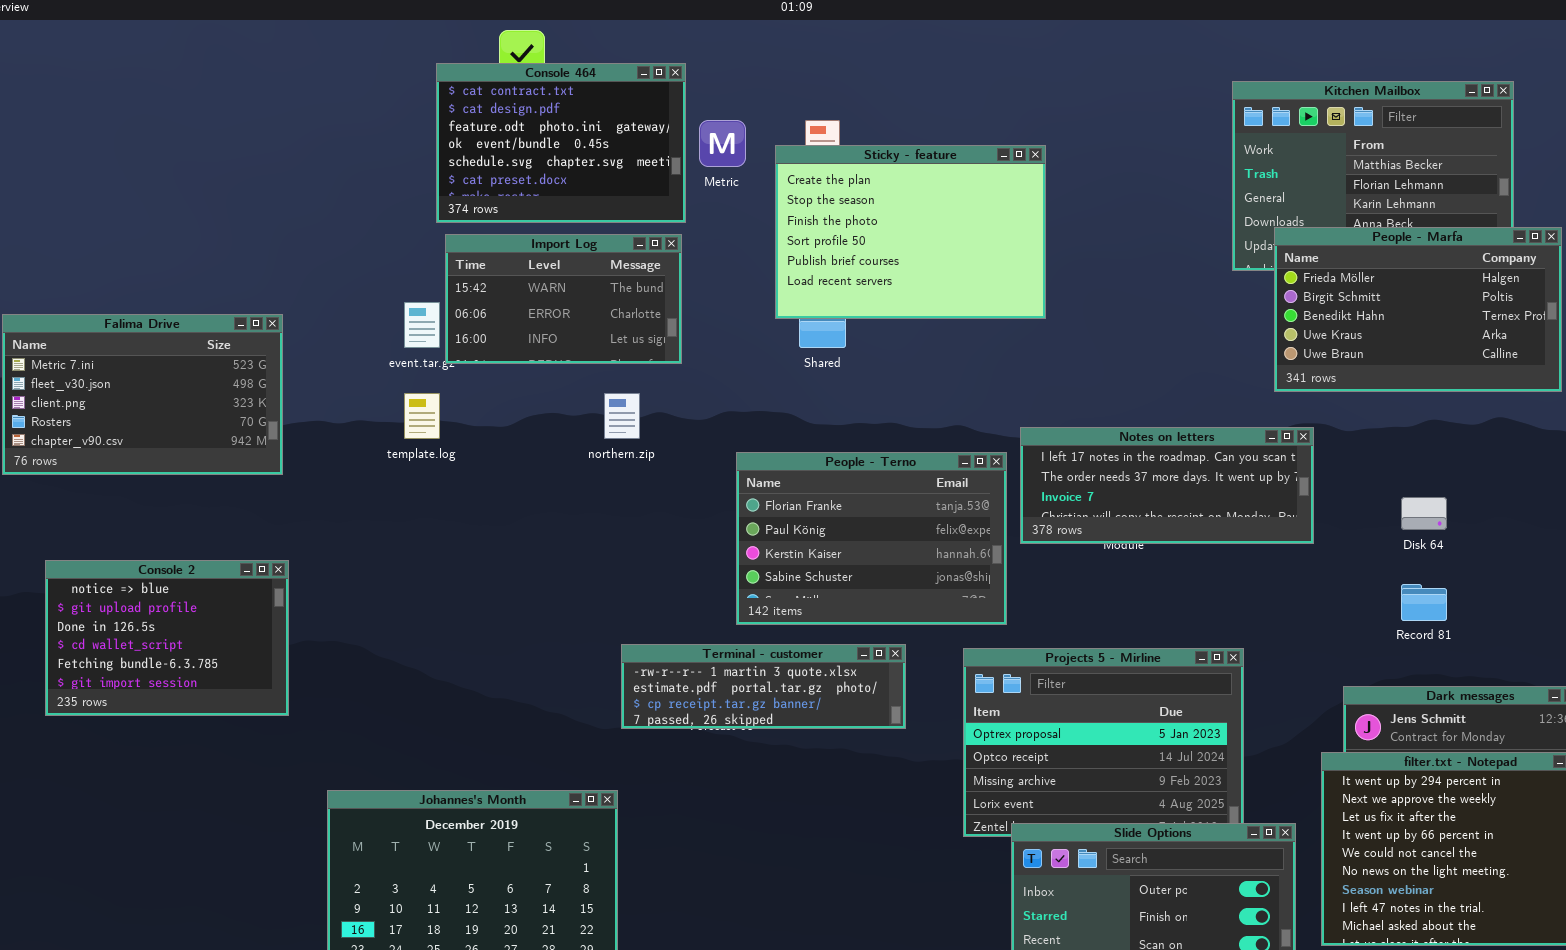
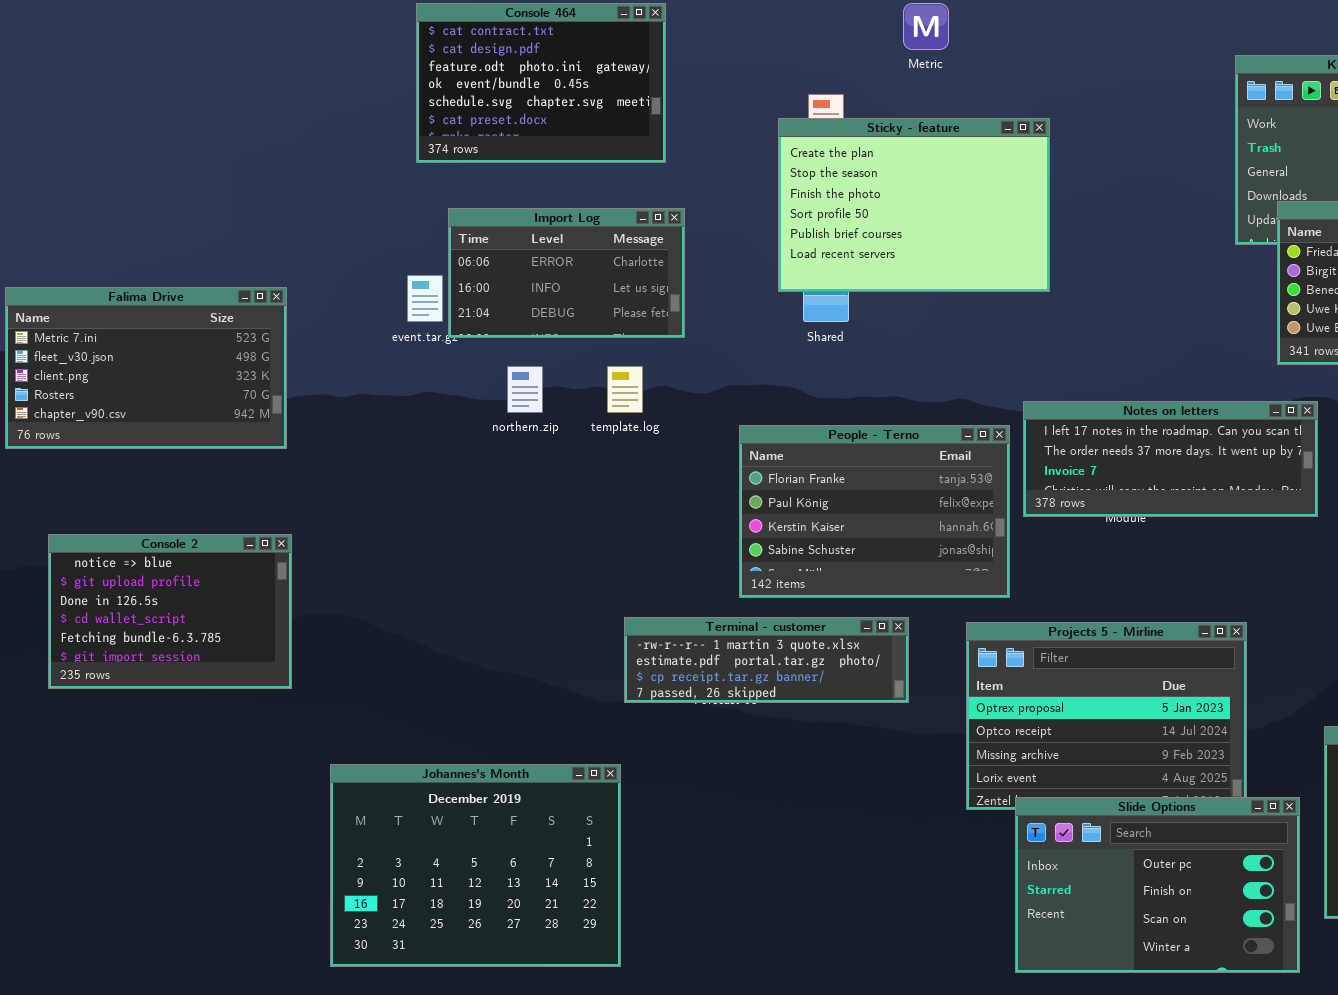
Console 464: [436,63,686,223] -> [416,3,666,163], moved
Metric: [699,120,746,167] -> [903,3,949,50], moved
Import Log: [445,234,682,364] -> [448,208,685,338], scrolled down 1 row
template.log: [404,393,440,439] -> [607,366,643,413], moved
northern.zip: [604,393,640,439] -> [507,366,543,413], moved

